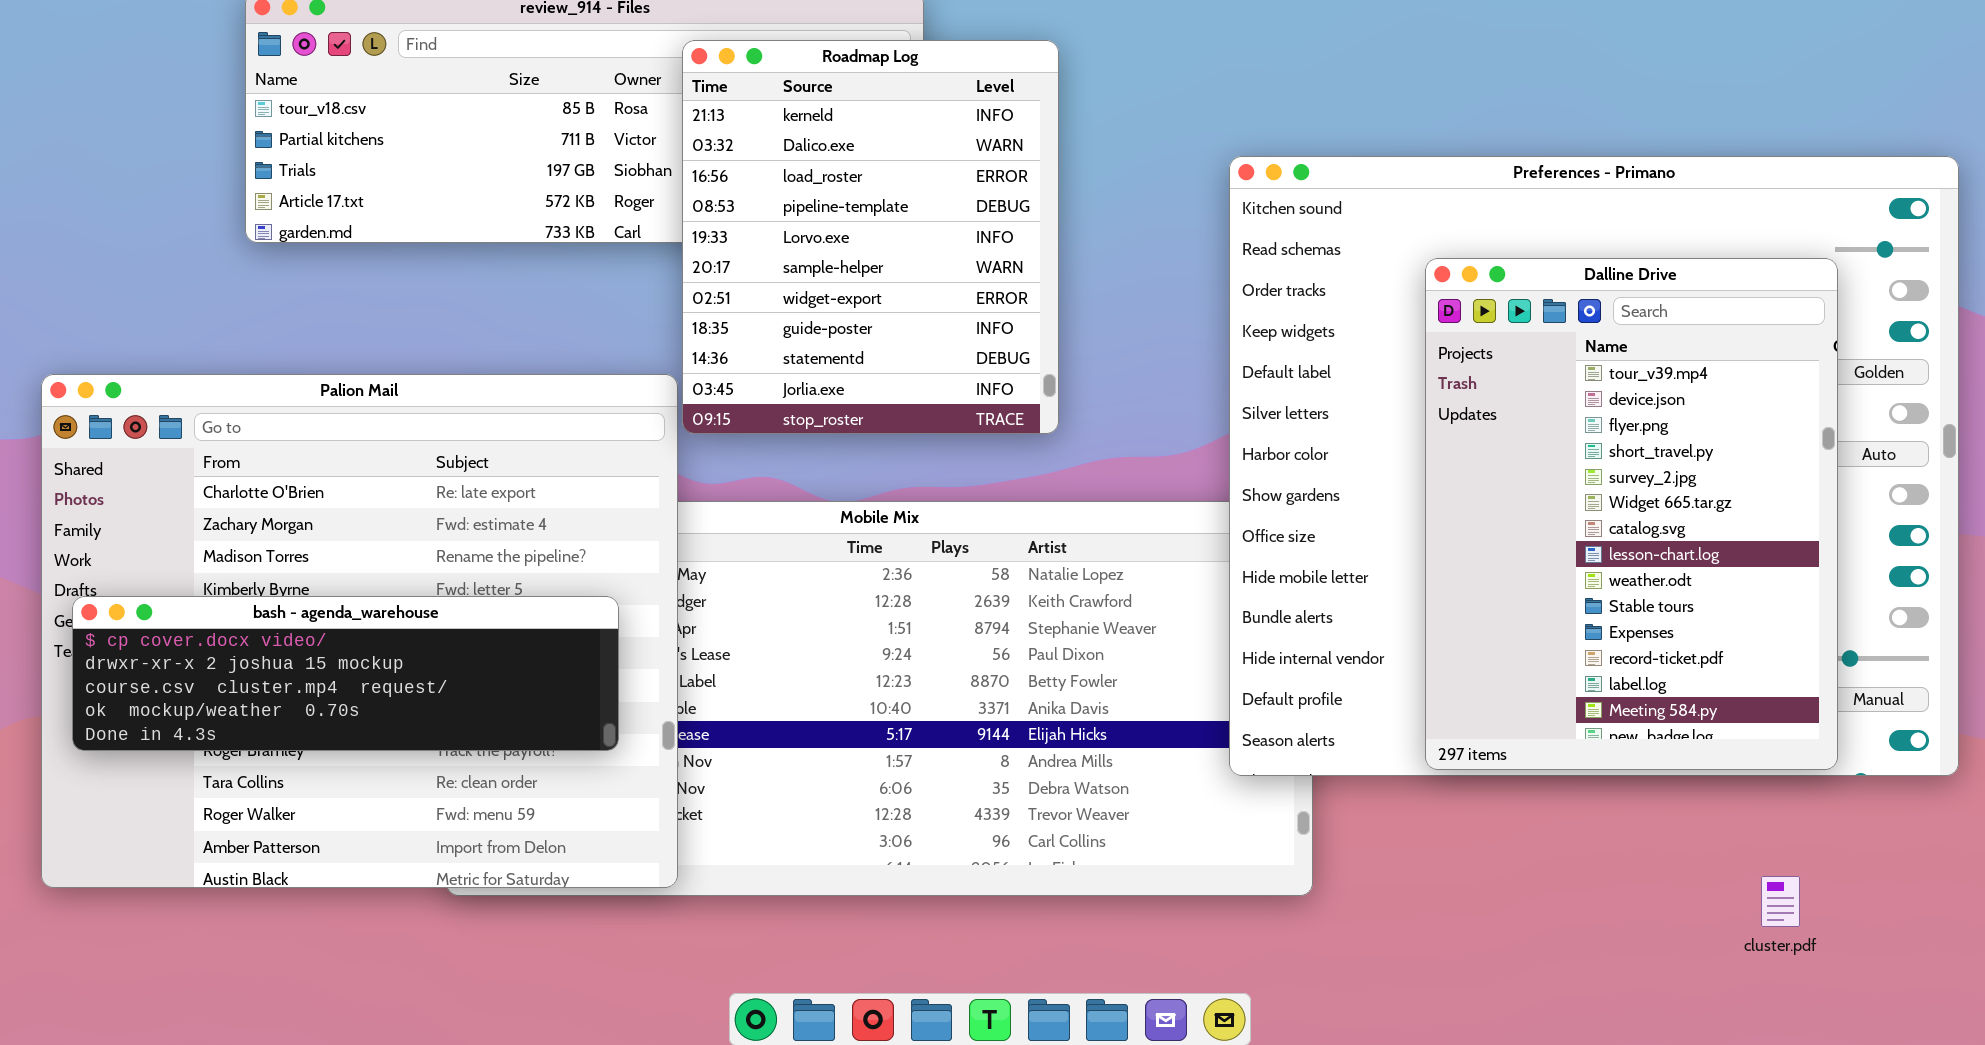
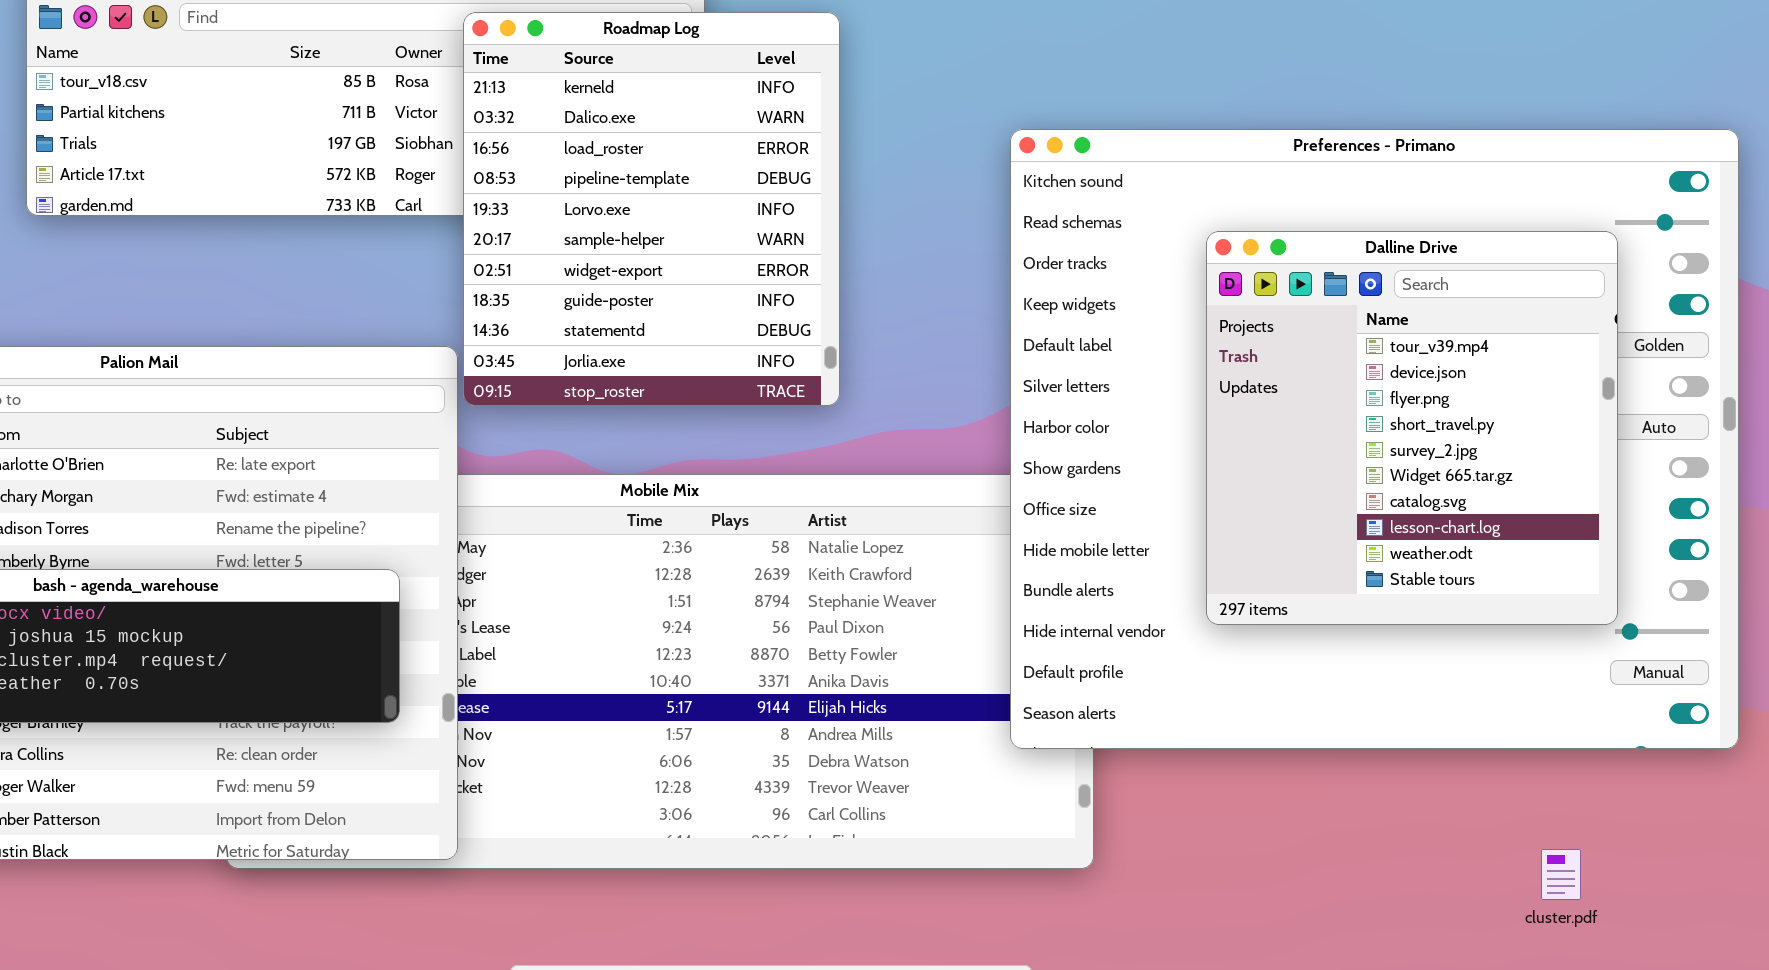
Dalline Drive: [1425,258,1838,770] -> [1206,231,1618,625], resized

